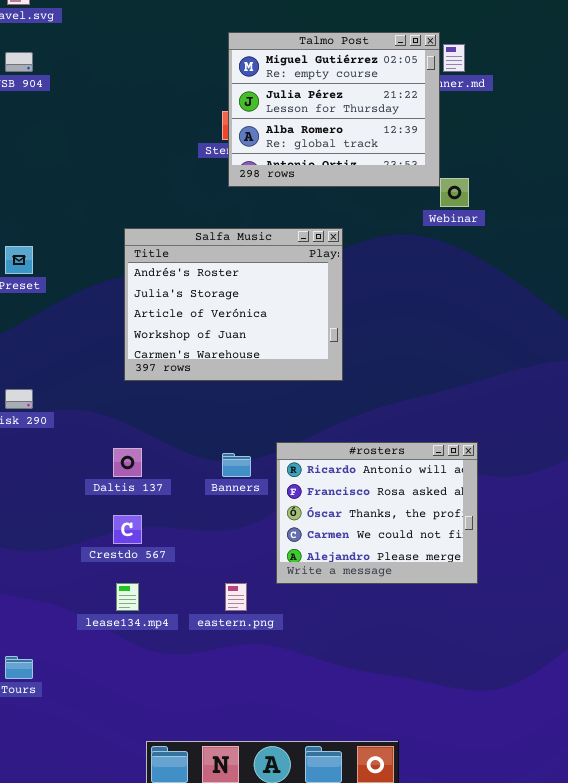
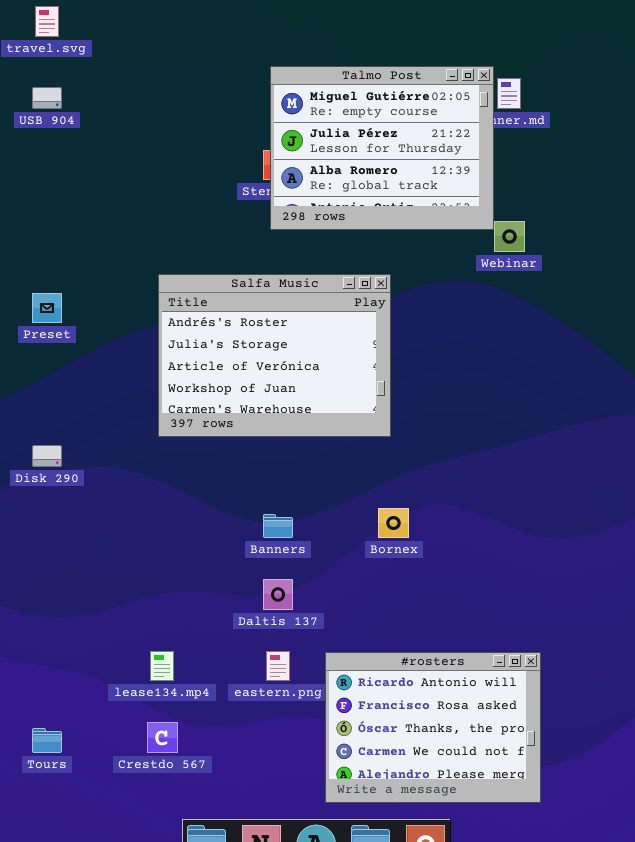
#rosters: [276,442,478,584] -> [325,652,541,803], moved
Daltis 137: [113,448,142,477] -> [263,579,293,610], moved
Crestdo 567: [113,515,142,544] -> [147,722,178,753], moved

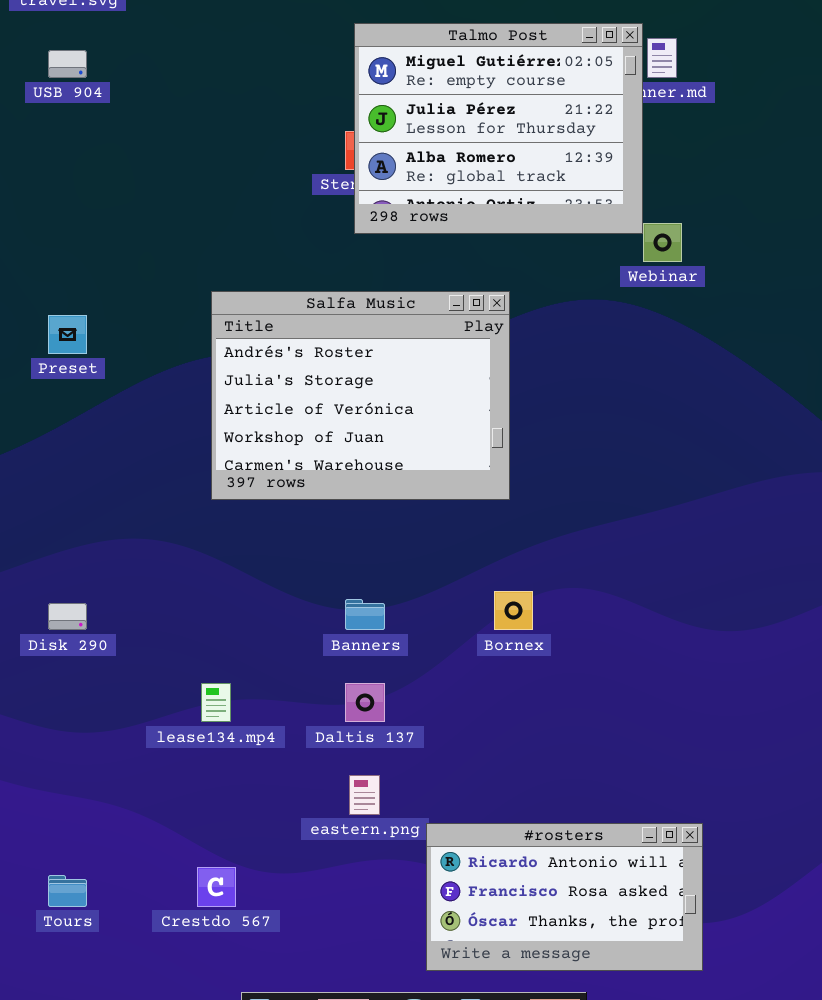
Disk 290: [32,445,62,467] -> [48,603,87,630], moved
lease134.mp4: [150,651,174,681] -> [201,683,231,722], moved
#rosters: [325,652,541,803] -> [426,823,703,971], resized

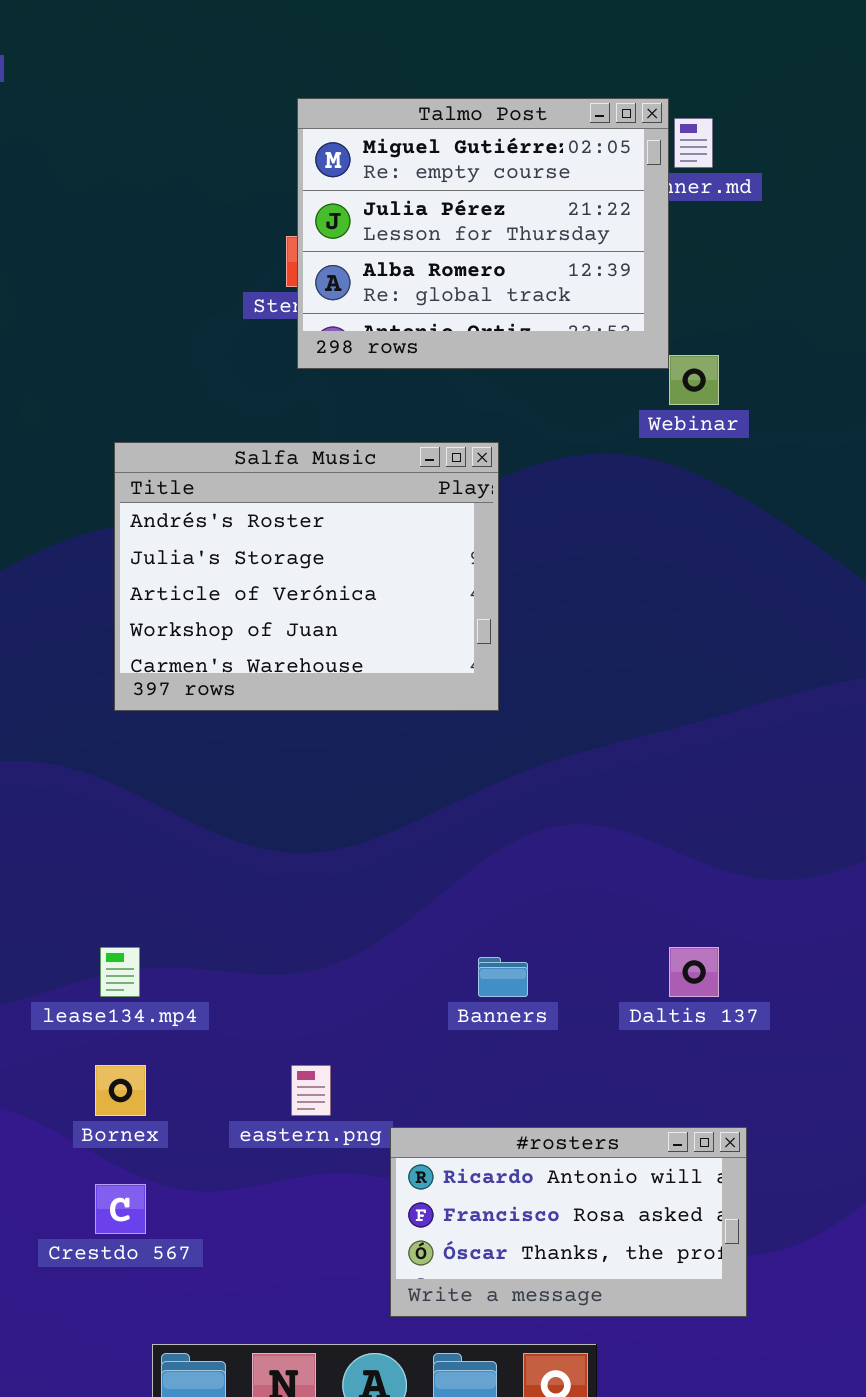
Bornex: [494,591,533,630] -> [95,1065,146,1116], moved
Banners: [345,599,385,630] -> [478,957,528,997], moved
Daltis 137: [345,683,385,722] -> [669,947,719,997], moved

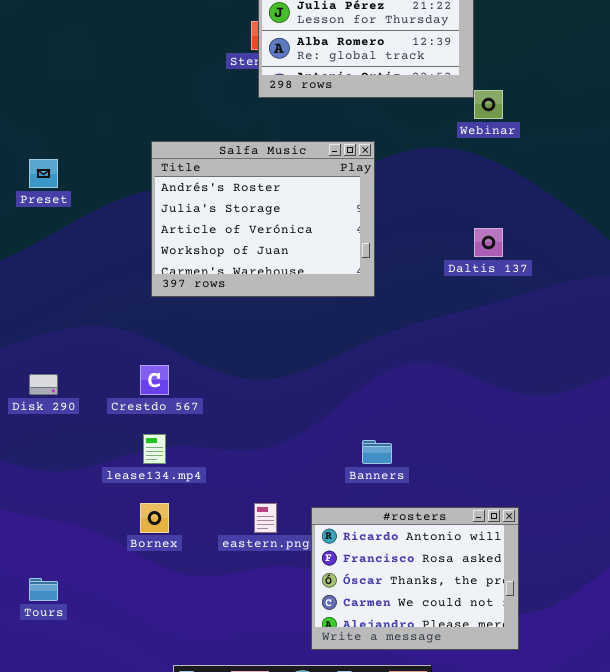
Daltis 137: [669,947,719,997] -> [474,228,503,257], moved
#rosters: [390,1127,747,1317] -> [311,507,519,650], resized
Crestdo 567: [95,1184,146,1234] -> [140,365,169,395], moved

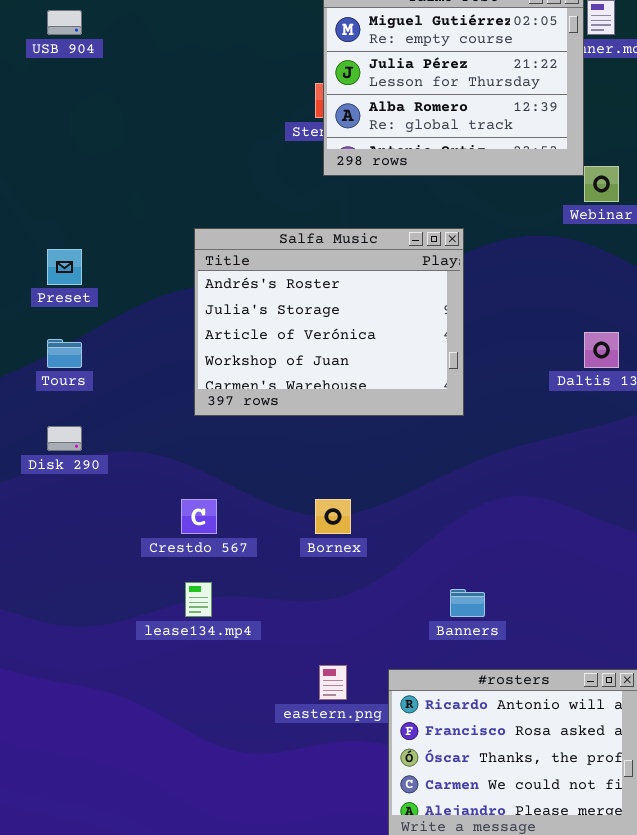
Disk 290: [29,374,58,395] -> [47,426,82,451], moved
Bornex: [140,503,169,533] -> [315,499,351,534], moved
Tours: [29,578,58,601] -> [47,339,82,368], moved

